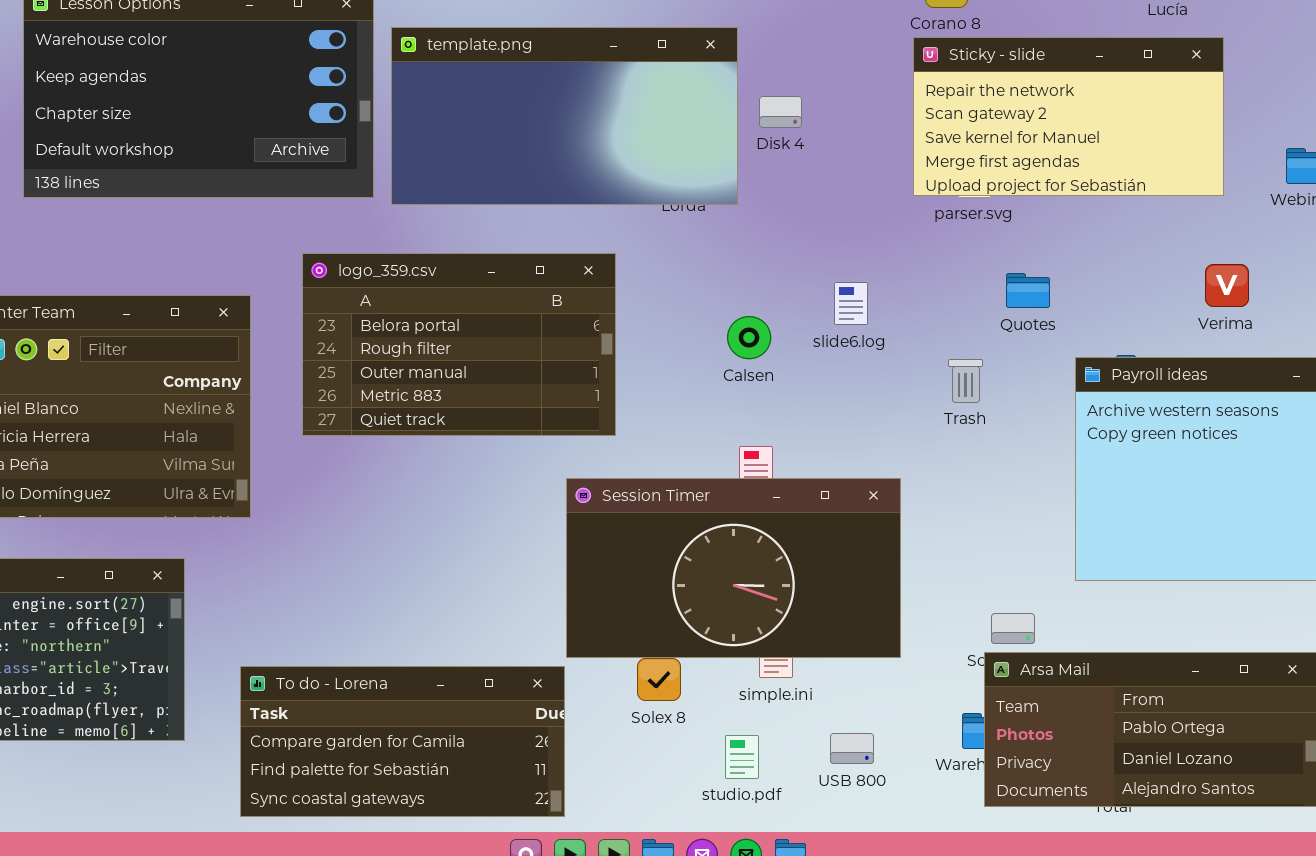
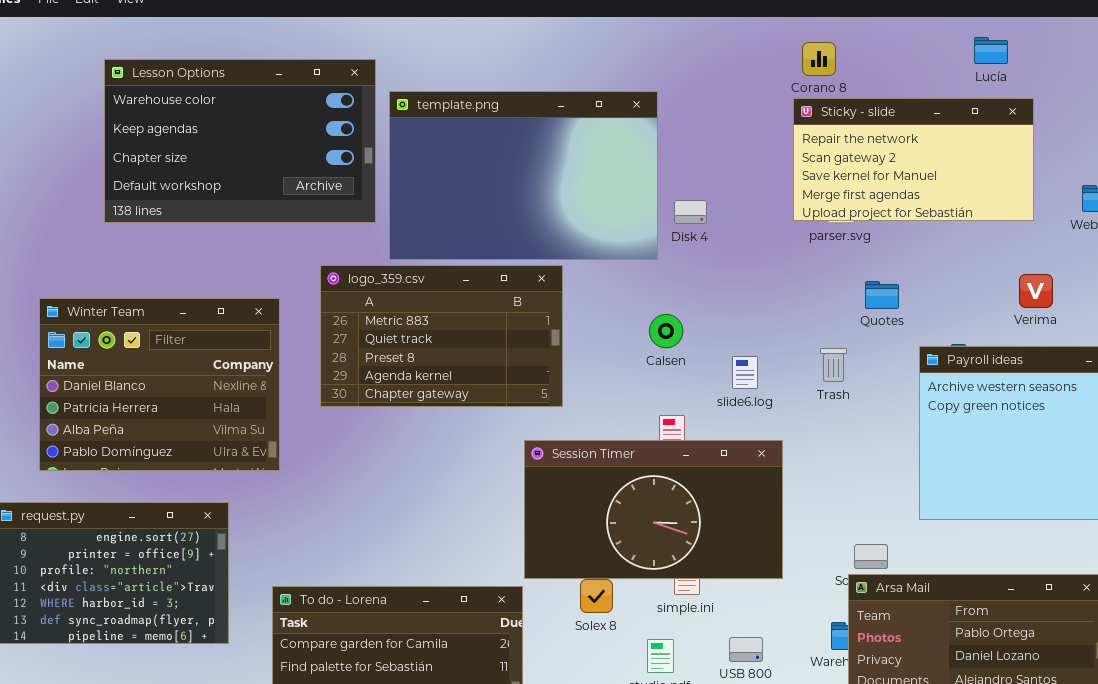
template.png: [391,27,738,205] -> [389,91,658,260], resized
Disk 4: [759,96,802,128] -> [674,200,707,224], moved
logo_359.csv: [302,253,616,436] -> [320,265,563,407], scrolled down 3 rows
slide6.log: [834,282,868,325] -> [732,356,758,389], moved

